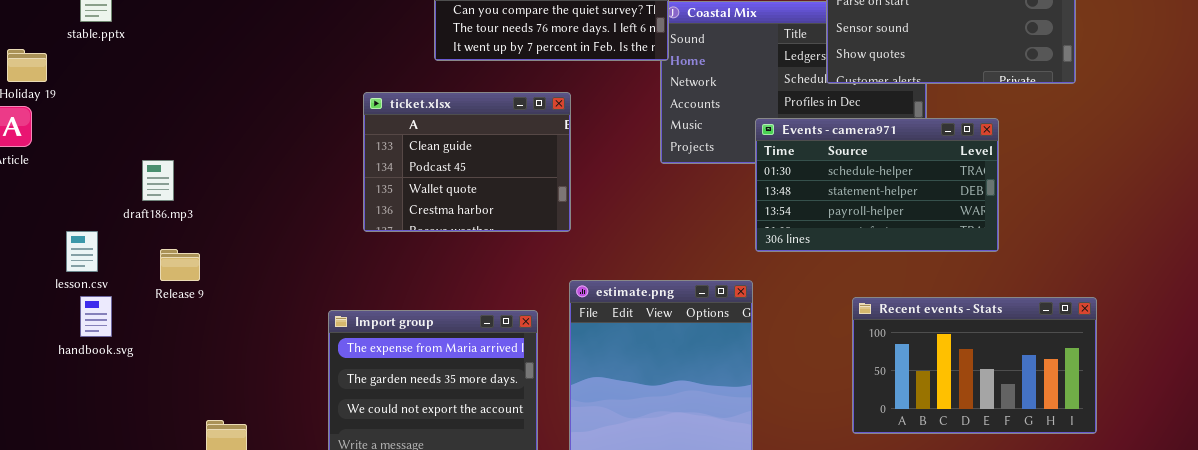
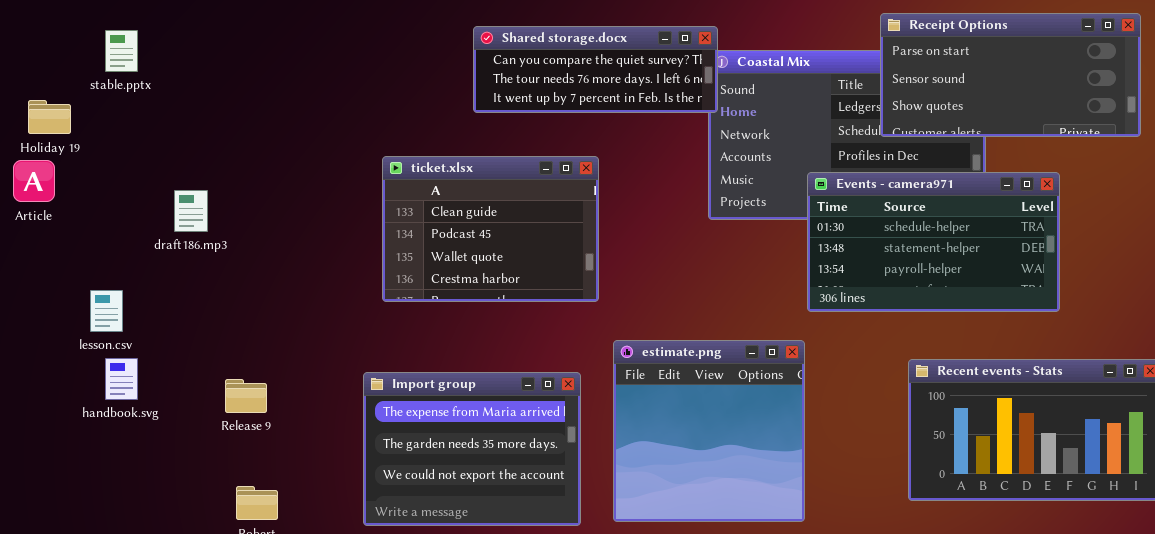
ticket.xlsx: [363,92,571,232] -> [382,156,599,302], moved
draft186.mp3: [142,160,174,201] -> [174,190,208,232], moved
Release 9: [160,249,200,281] -> [225,379,267,413], moved

